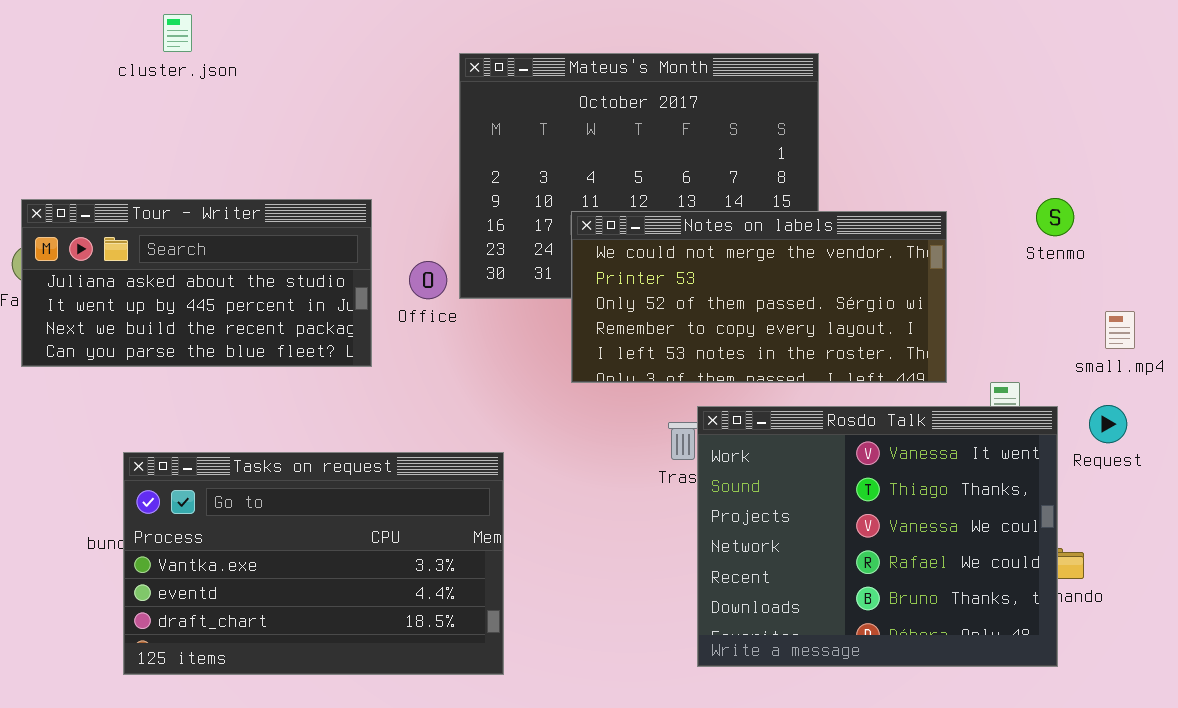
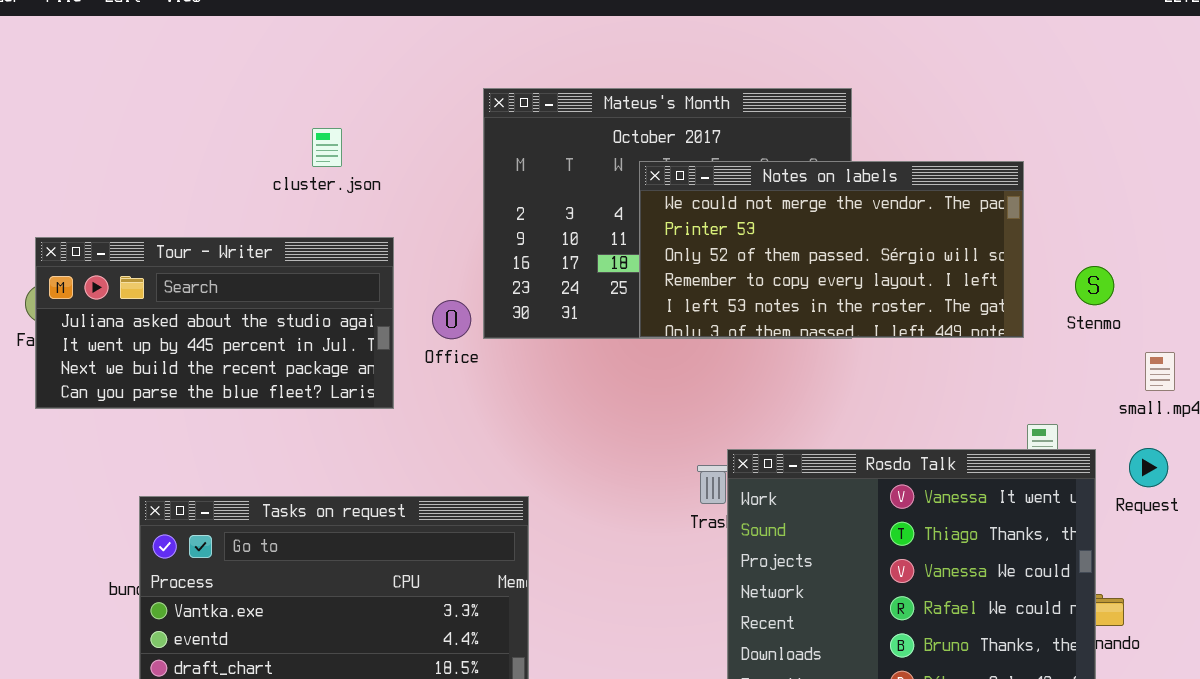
cluster.json: [163,14,192,52] -> [312,128,342,167], moved
Stenmo: [1036,198,1074,236] -> [1075,266,1114,305], moved
Notes on labels: [571,211,947,383] -> [639,161,1024,338], moved

